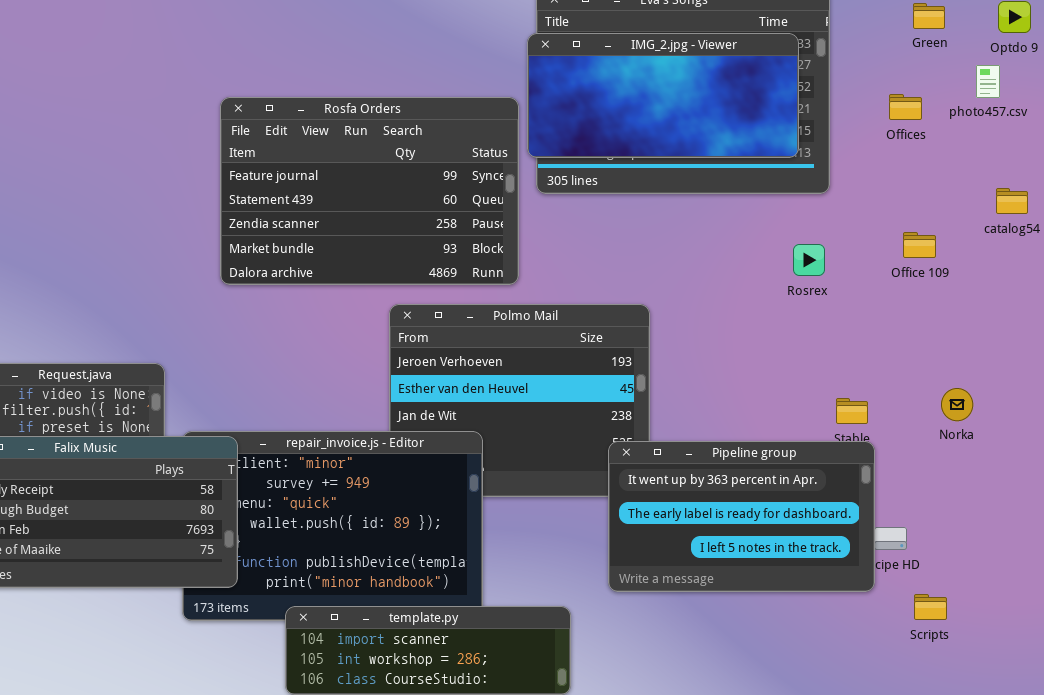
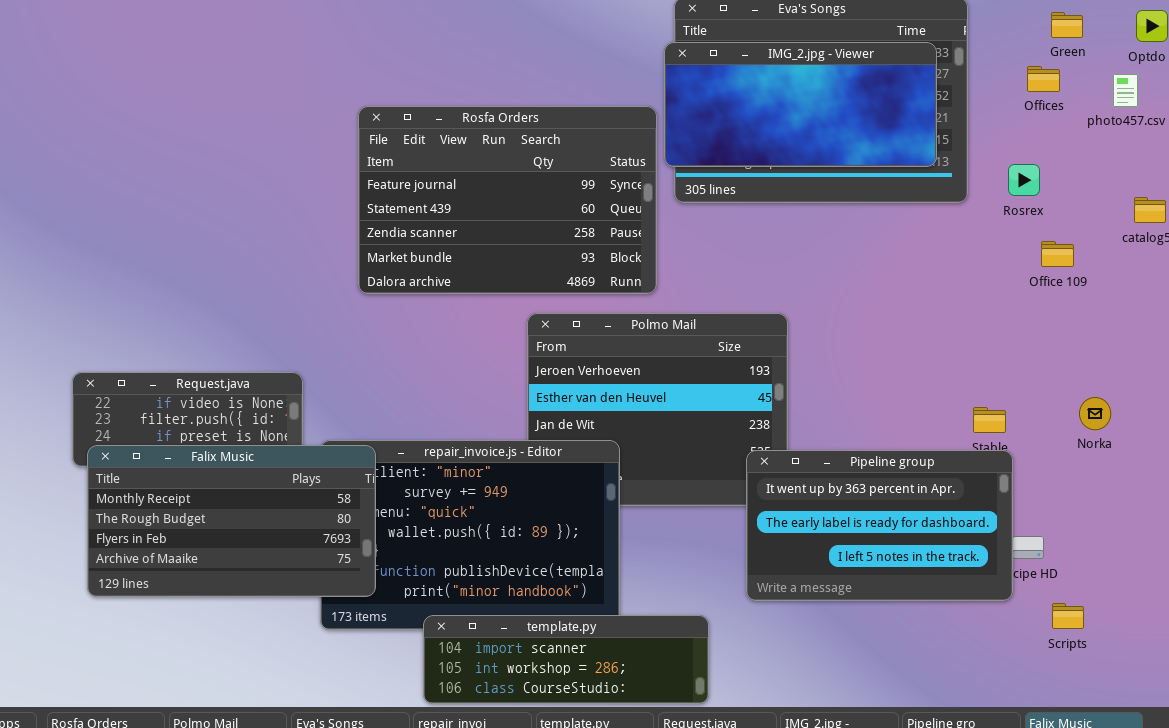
Offices: [889,94,922,120] -> [1027,66,1060,92], moved
Rosrex: [793,244,825,276] -> [1008,164,1040,196], moved

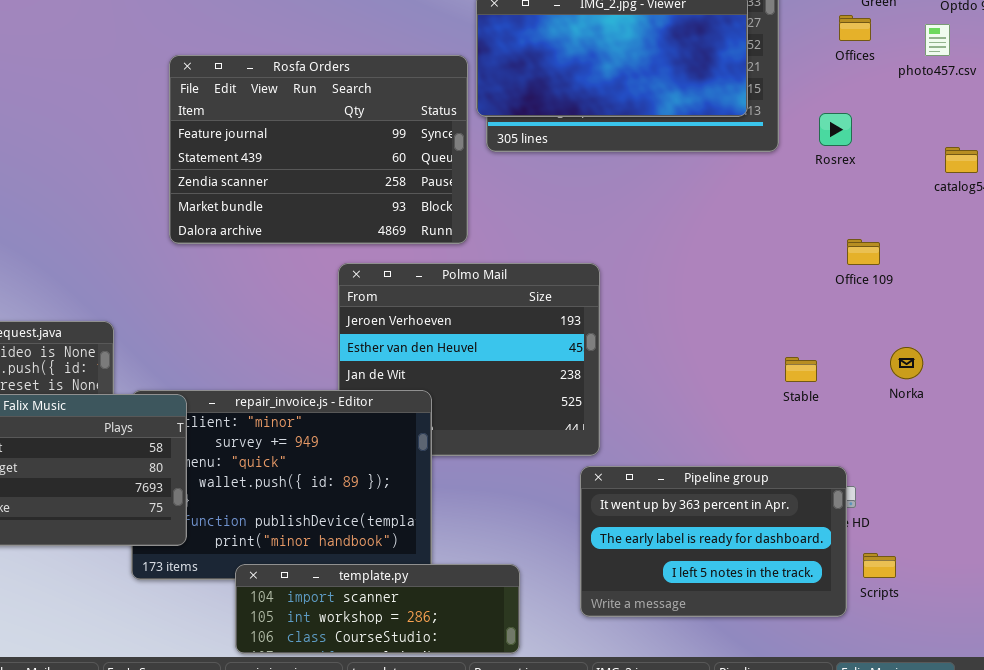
Office 109: [1041,241,1074,267] -> [847,239,880,265], moved
Pipeline group: [746,450,1013,601] -> [580,466,847,617], moved

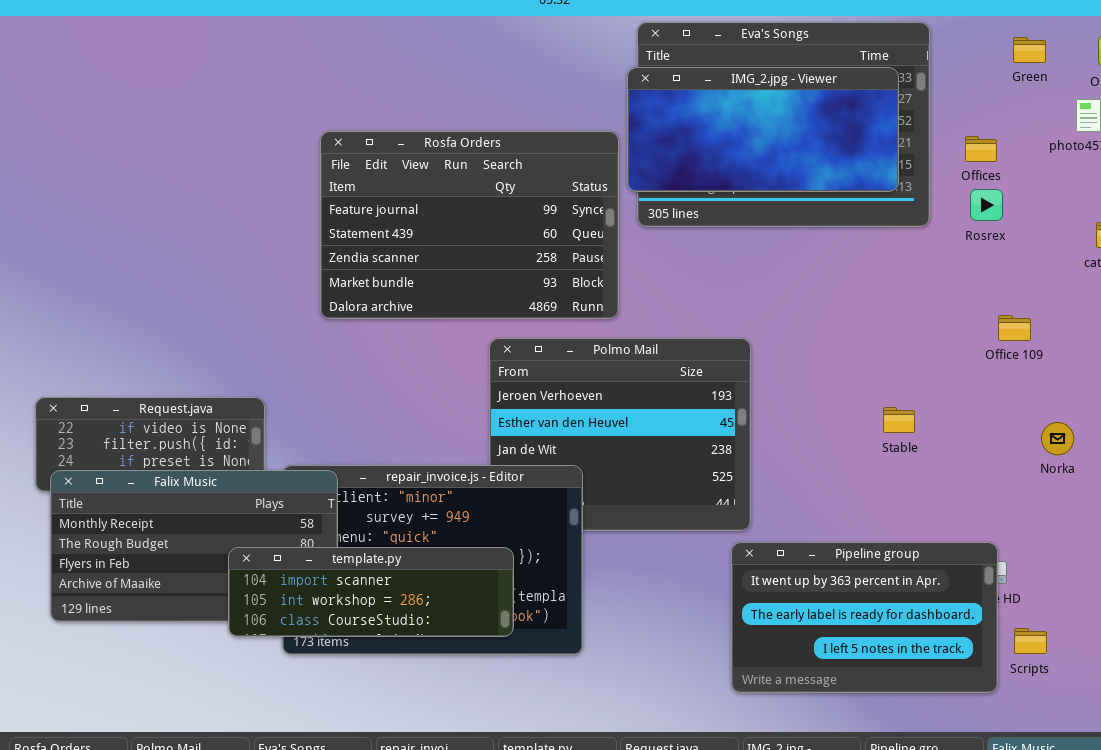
Offices: [839,15,871,41] -> [965,136,997,162], moved
Stable: [785,357,817,382] -> [883,407,915,433], moved
template.py: [235,564,520,654] -> [228,547,514,637], moved

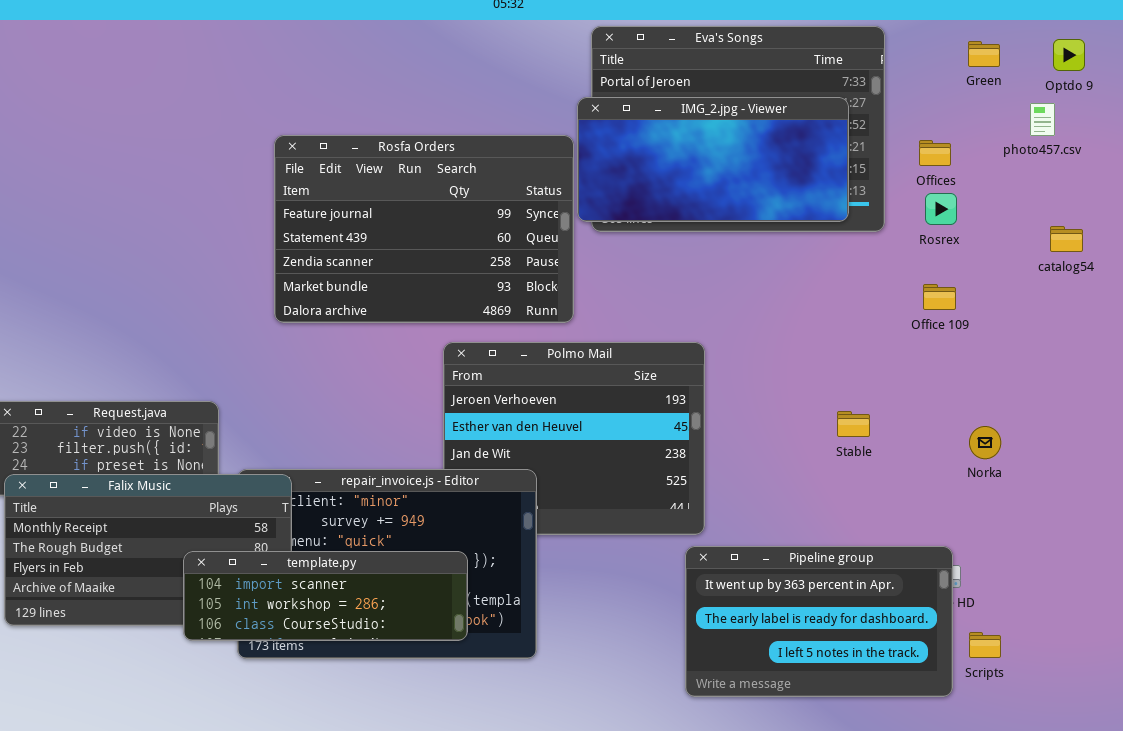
IMG_2.jpg - Viewer: [627,67,899,192] -> [577,97,849,222], moved
Office 109: [998,315,1031,341] -> [923,284,956,310], moved
Norka: [1041,422,1074,455] -> [969,426,1001,459], moved

